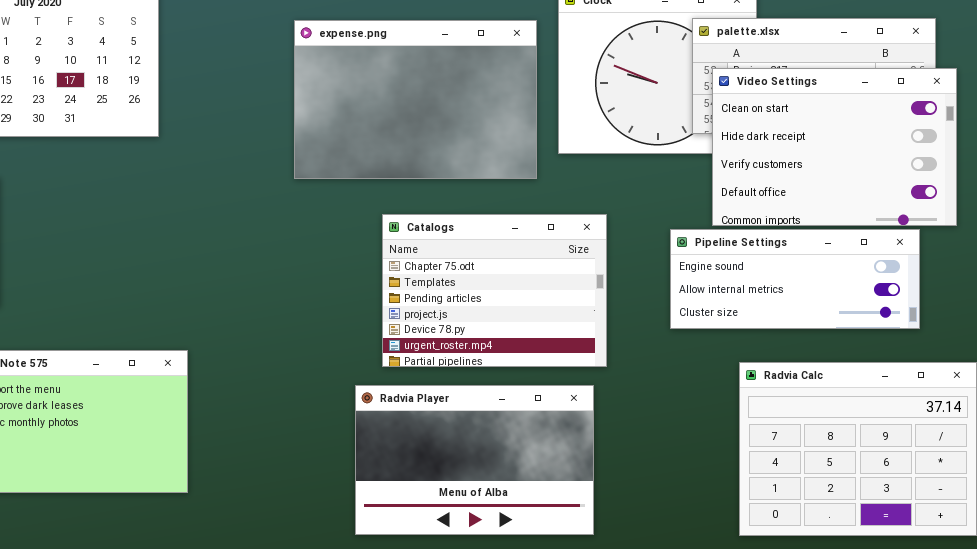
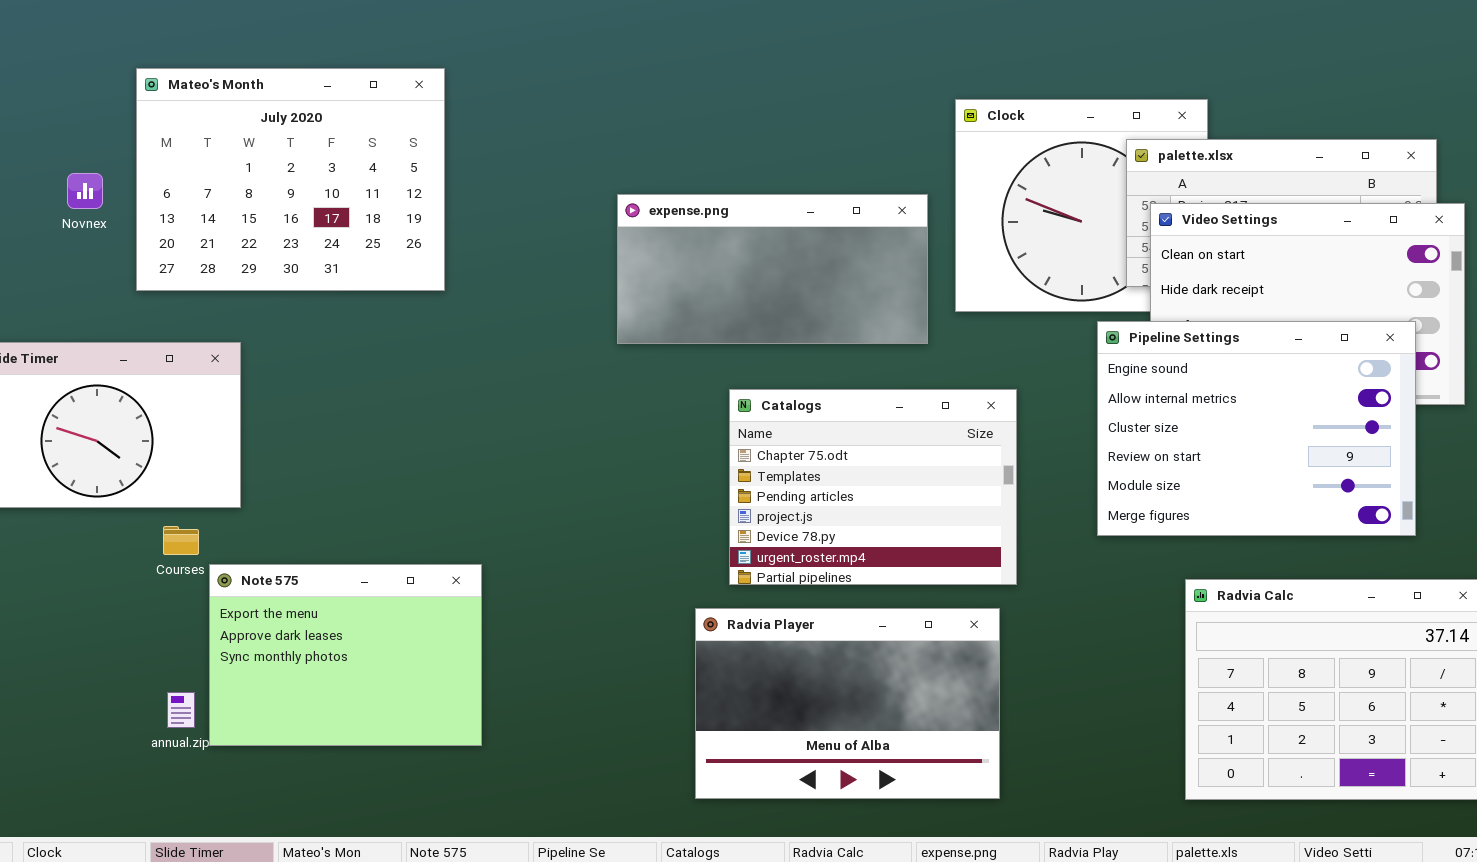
expense.png: [294,20,537,179] -> [617,194,928,344], resized
Pipeline Settings: [670,229,920,329] -> [1097,321,1416,536], resized

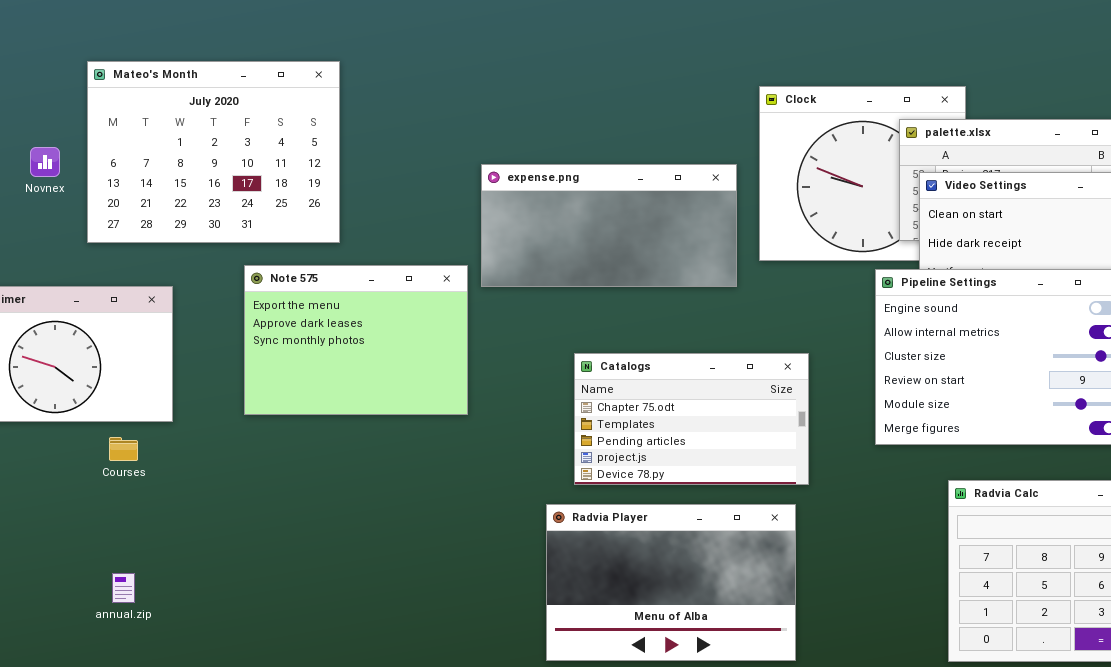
Catalogs: [729,389,1017,585] -> [574,353,809,485], resized
Note 575: [209,564,482,746] -> [244,265,468,415], moved

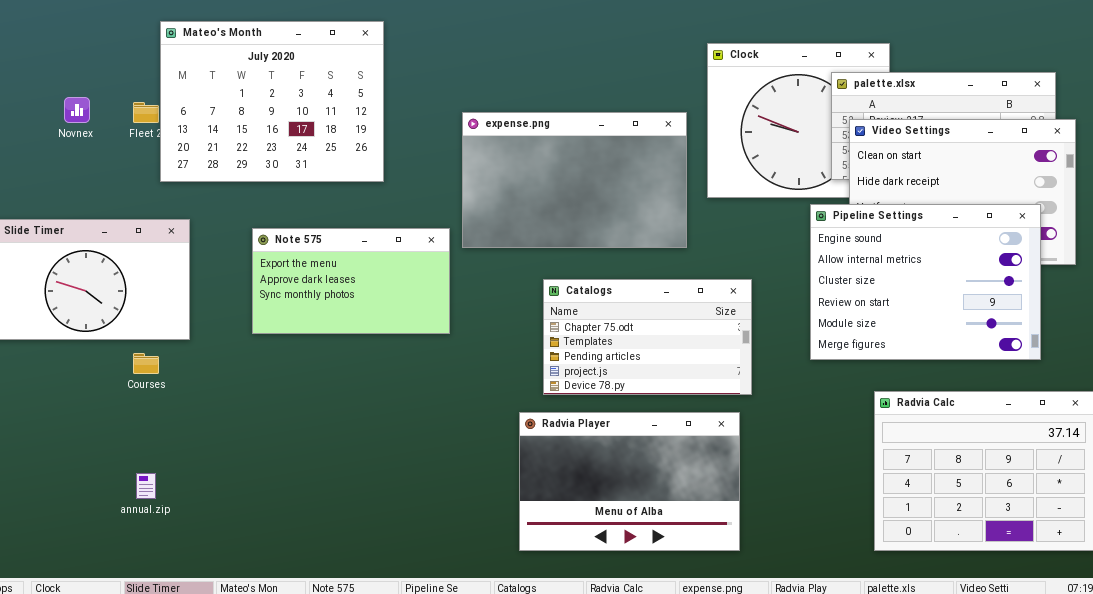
Mateo's Month: [87,61,340,243] -> [160,21,384,182], moved
expense.png: [481,164,737,287] -> [462,112,687,248], resized
Note 575: [244,265,468,415] -> [252,228,450,334], resized

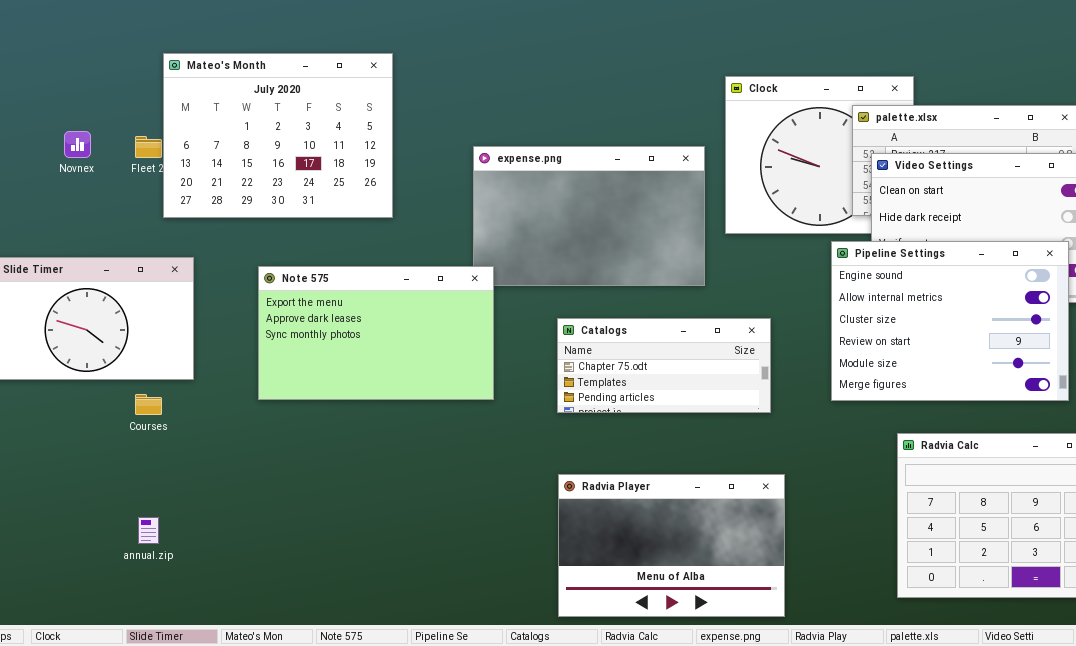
Note 575: [252,228,450,334] -> [258,266,494,400], resized
Catalogs: [543,279,752,395] -> [557,318,771,413], resized
Radvia Player: [519,412,740,551] -> [558,474,785,617], moved

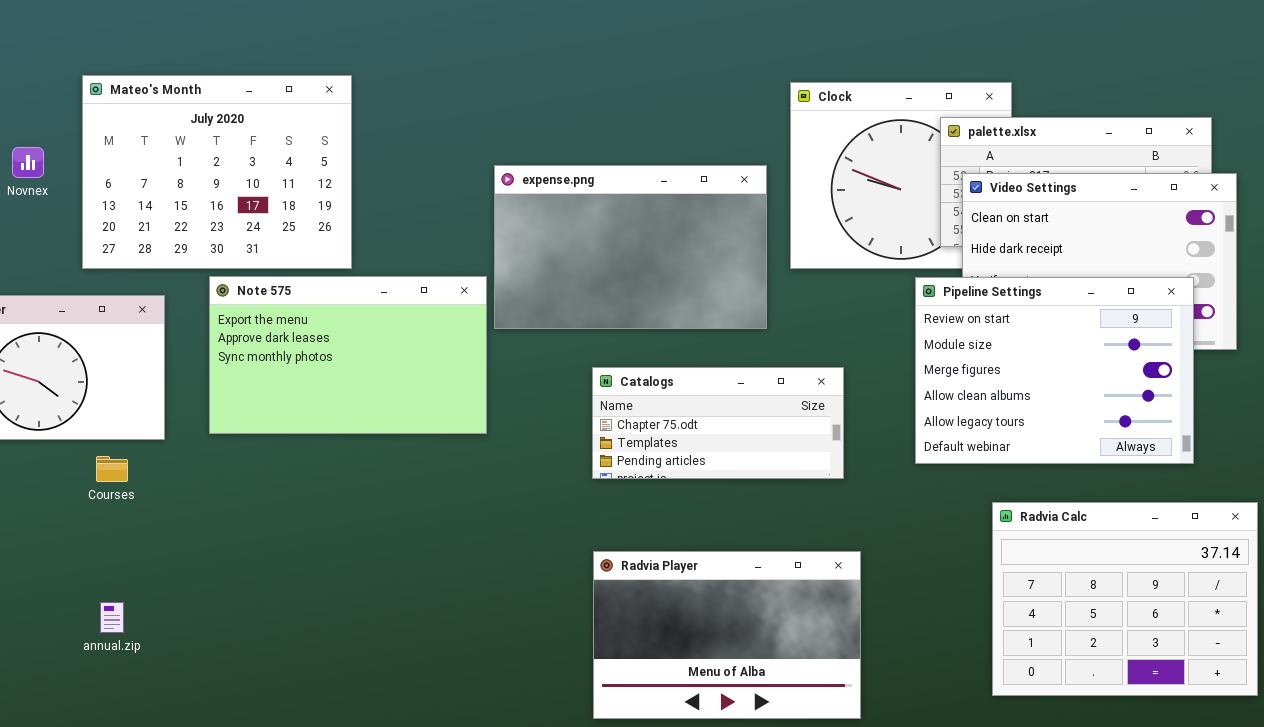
Mateo's Month: [163,53,393,218] -> [82,75,352,269], moved
Pipeline Settings: [831,241,1069,401] -> [915,277,1194,464], scrolled down 3 rows
Note 575: [258,266,494,400] -> [209,276,487,434], moved

